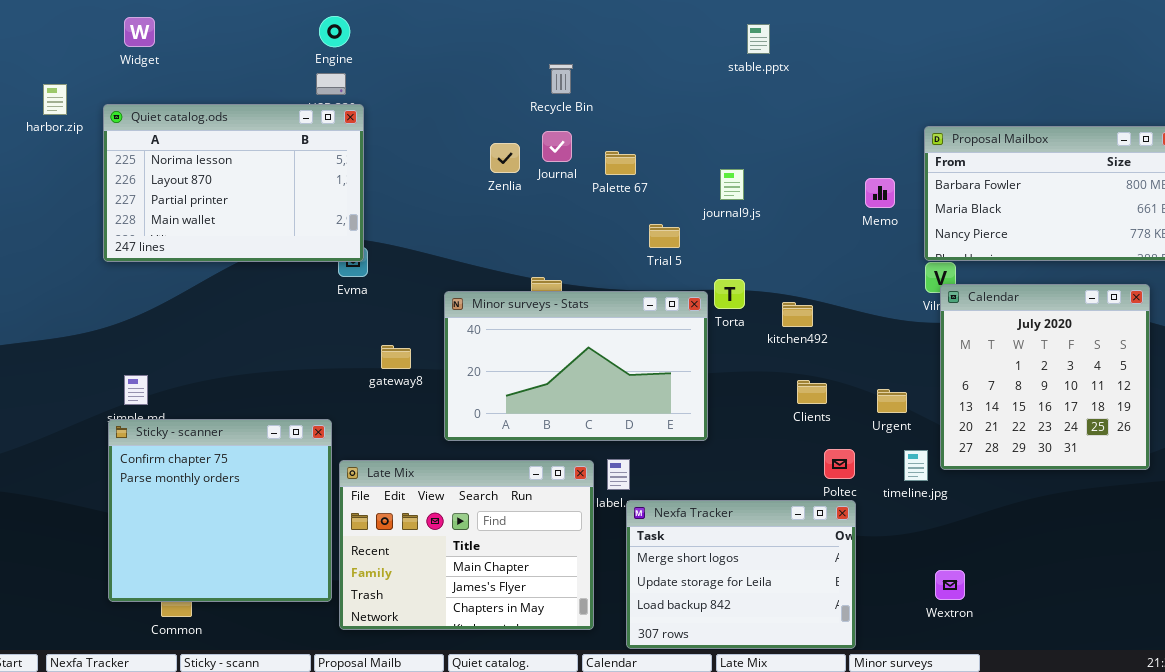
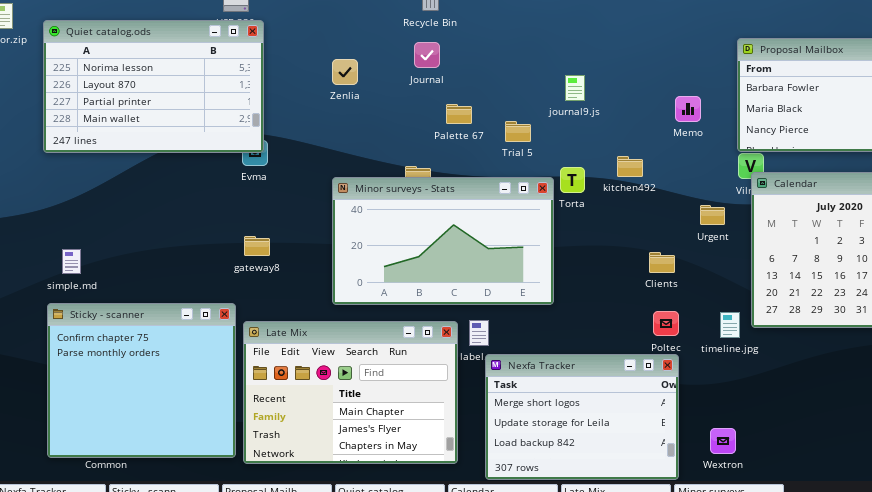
Zenlia: [490,143,520,173] -> [332,59,358,85], moved
Palette 67: [605,151,636,175] -> [446,104,472,124], moved
Memo: [865,178,895,208] -> [675,96,701,122], moved
kitchen492: [782,302,813,327] -> [617,156,643,177], moved
gateway8: [381,345,411,369] -> [244,236,270,256], moved
Clients: [797,380,827,404] -> [649,252,675,273], moved
Urgent: [877,389,907,413] -> [700,205,725,225], moved
Sticky - scanner: [108,419,332,602] -> [47,303,236,458], moved
Wextron: [935,570,965,600] -> [710,428,736,454], moved

